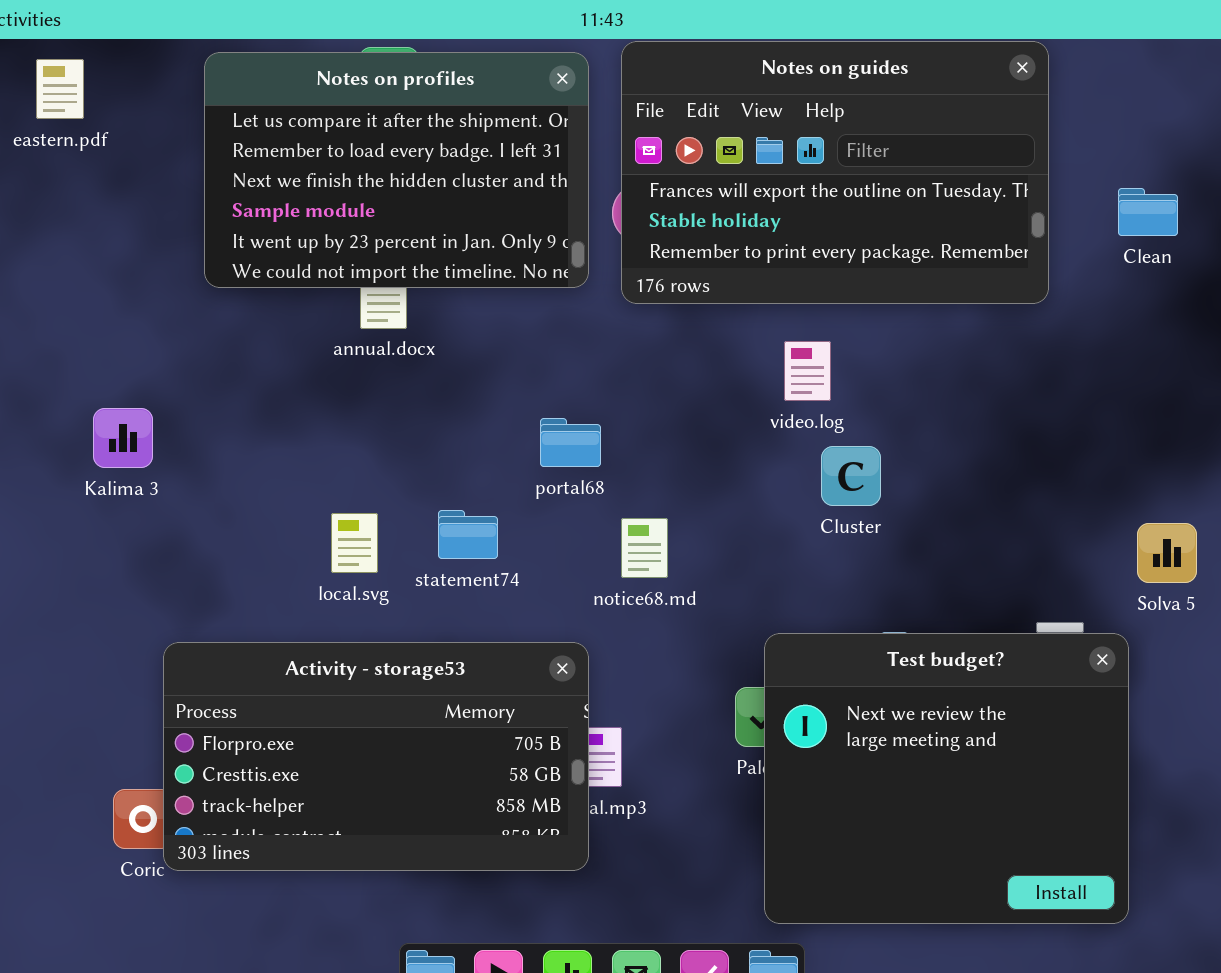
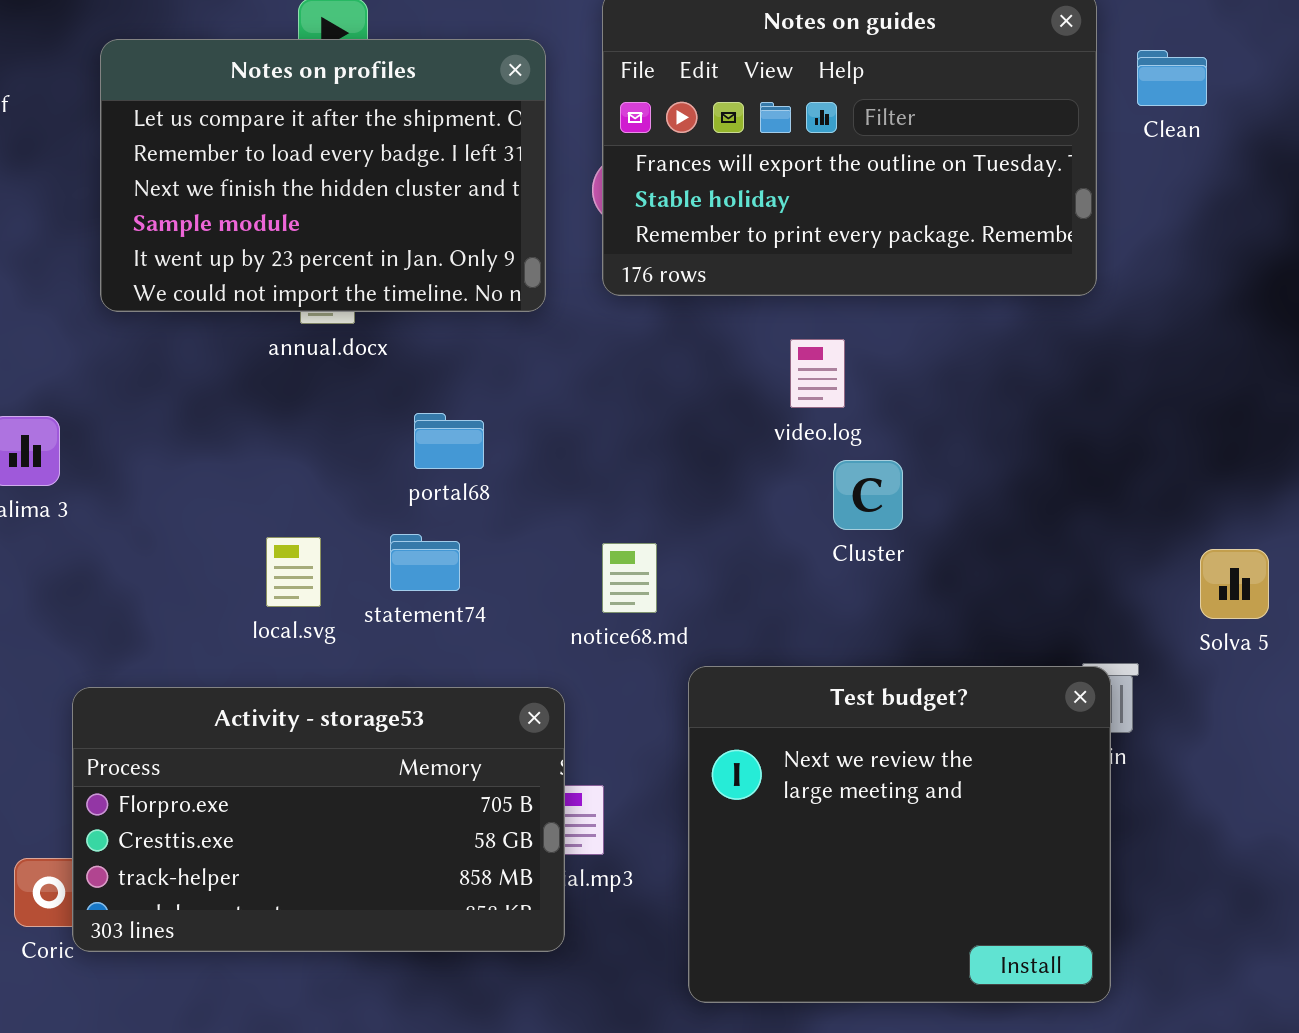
Notes on profiles: [204,52,589,288] -> [100,39,546,312], moved
Clean: [1118,188,1178,236] -> [1137,50,1207,106], moved
portal68: [540,418,601,467] -> [414,413,484,469], moved
Test budget?: [764,633,1129,924] -> [688,666,1111,1003], moved

